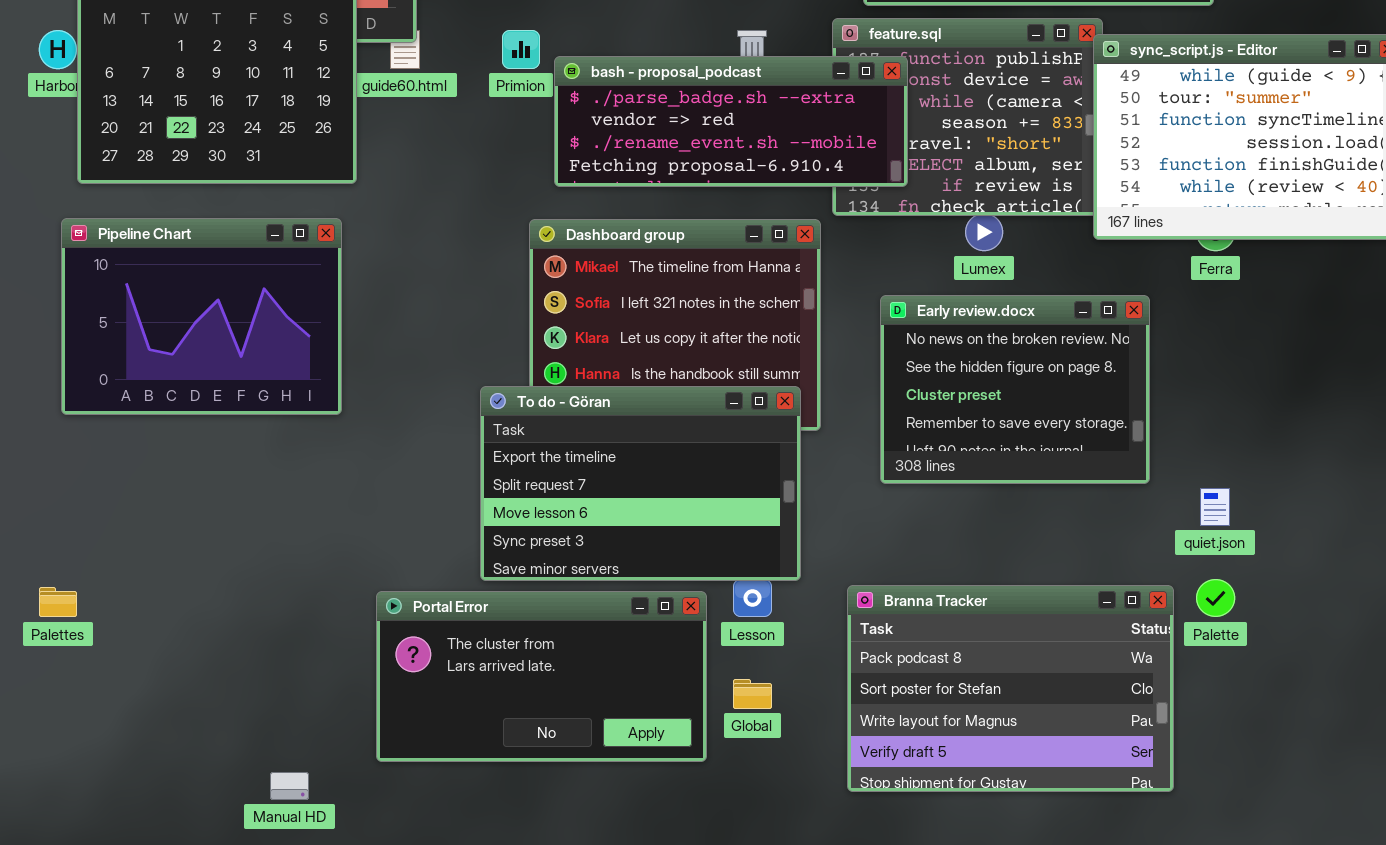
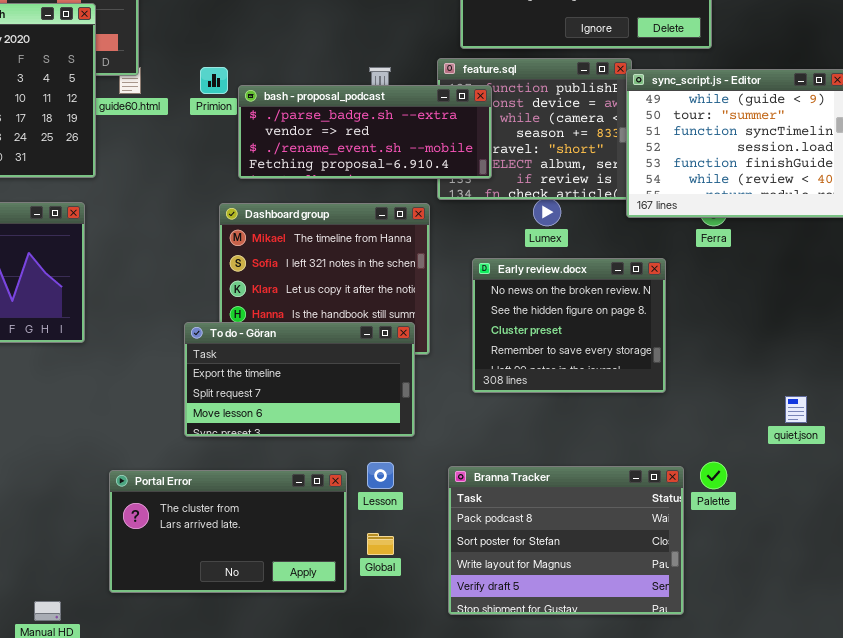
To do - Göran: [480,386,801,581] -> [184,322,415,437], resized
quiet.json: [1200,488,1230,526] -> [785,396,807,423], moved

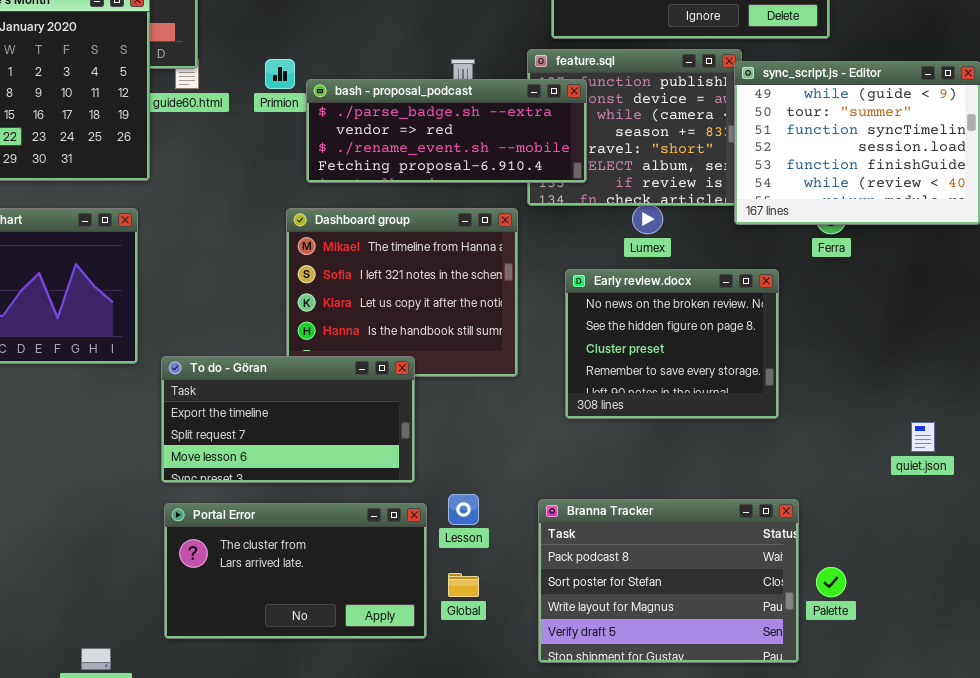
To do - Göran: [184,322,415,437] -> [161,356,415,483], moved
Palette: [700,462,727,489] -> [816,567,846,597], moved

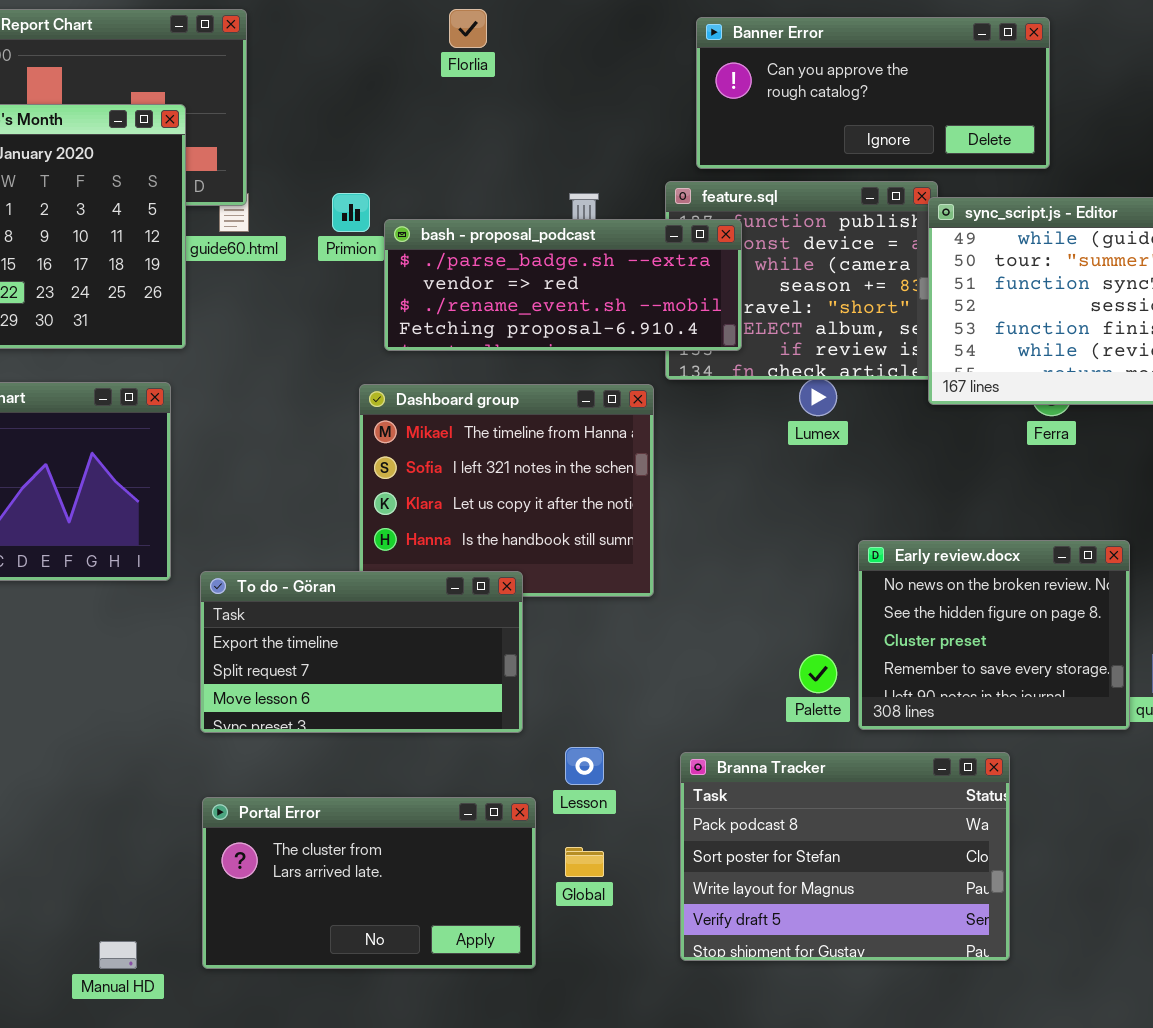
Early review.docx: [565,269,779,419] -> [858,540,1130,730], moved
Portal Error: [164,503,427,639] -> [202,797,536,969], moved
Palette: [816,567,846,597] -> [799,654,837,693], moved

